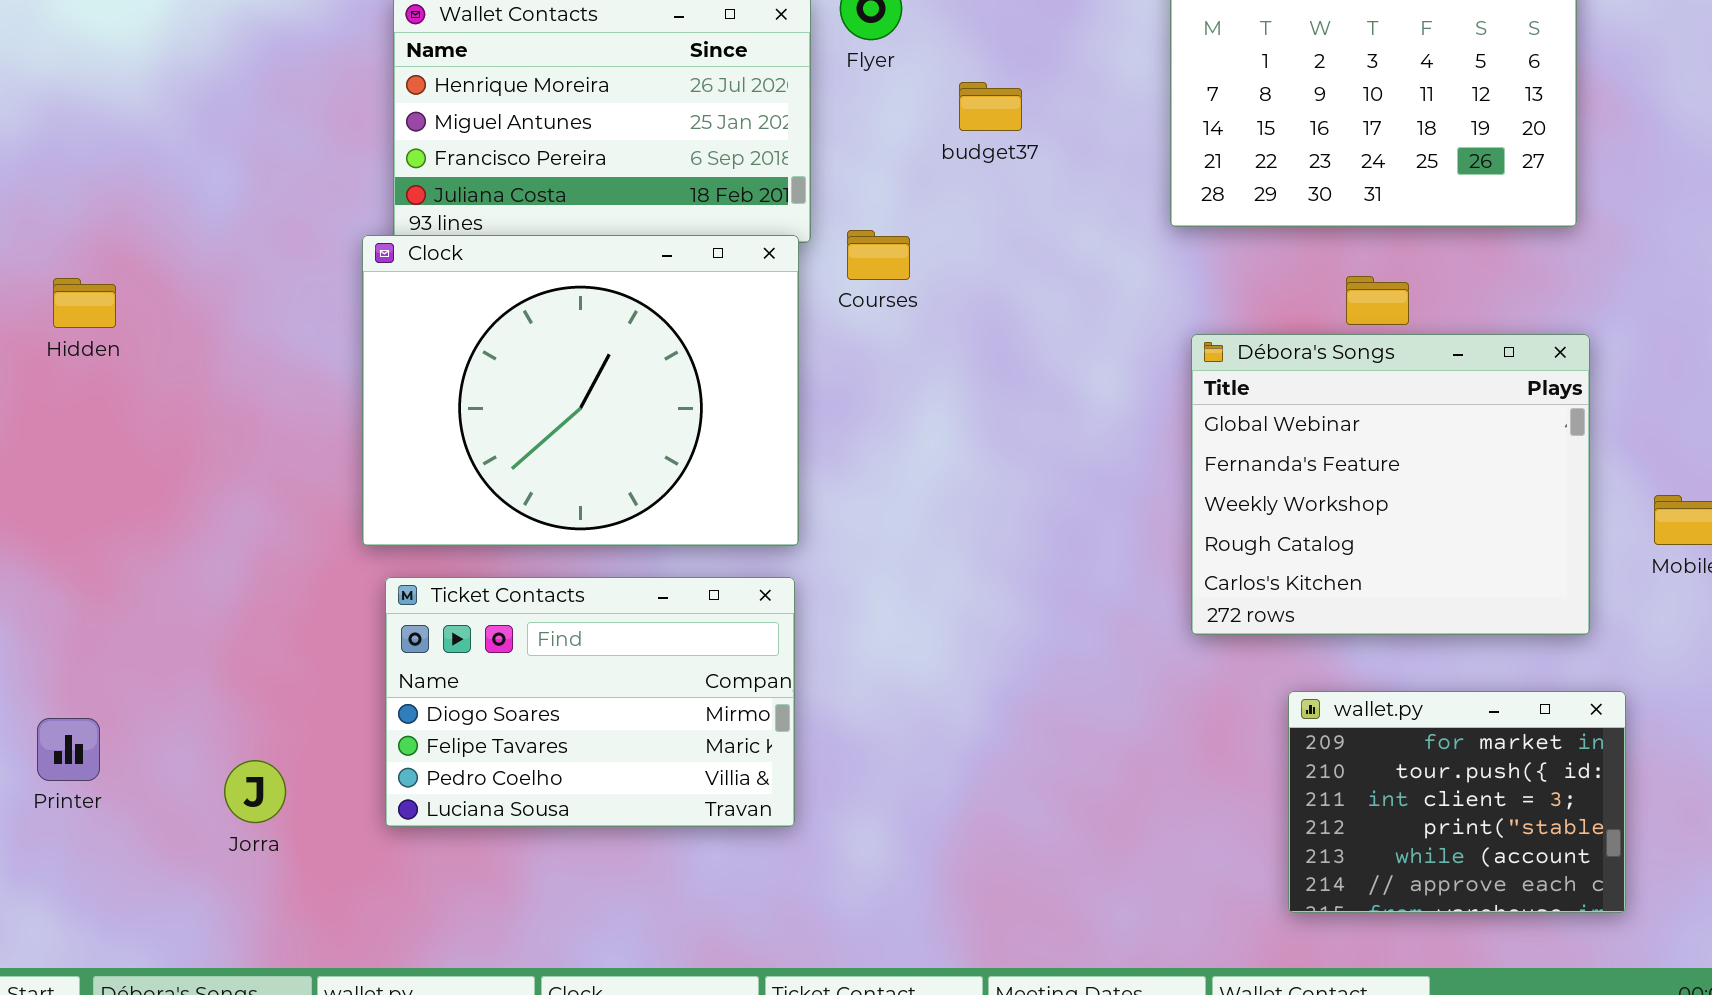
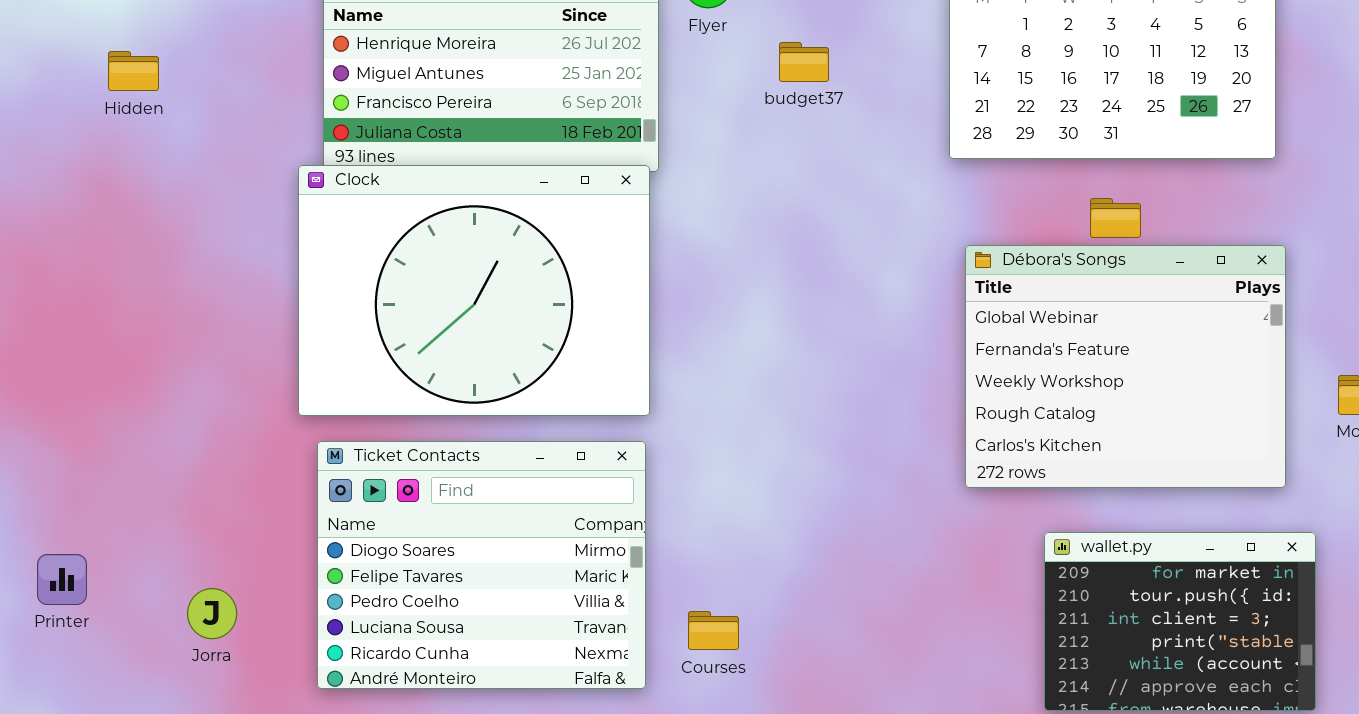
Courses: [847,230,910,280] -> [688,611,739,650], moved
Hidden: [53,278,116,328] -> [108,51,159,91], moved
Ticket Contacts: [385,577,795,827] -> [317,441,646,689], resized

